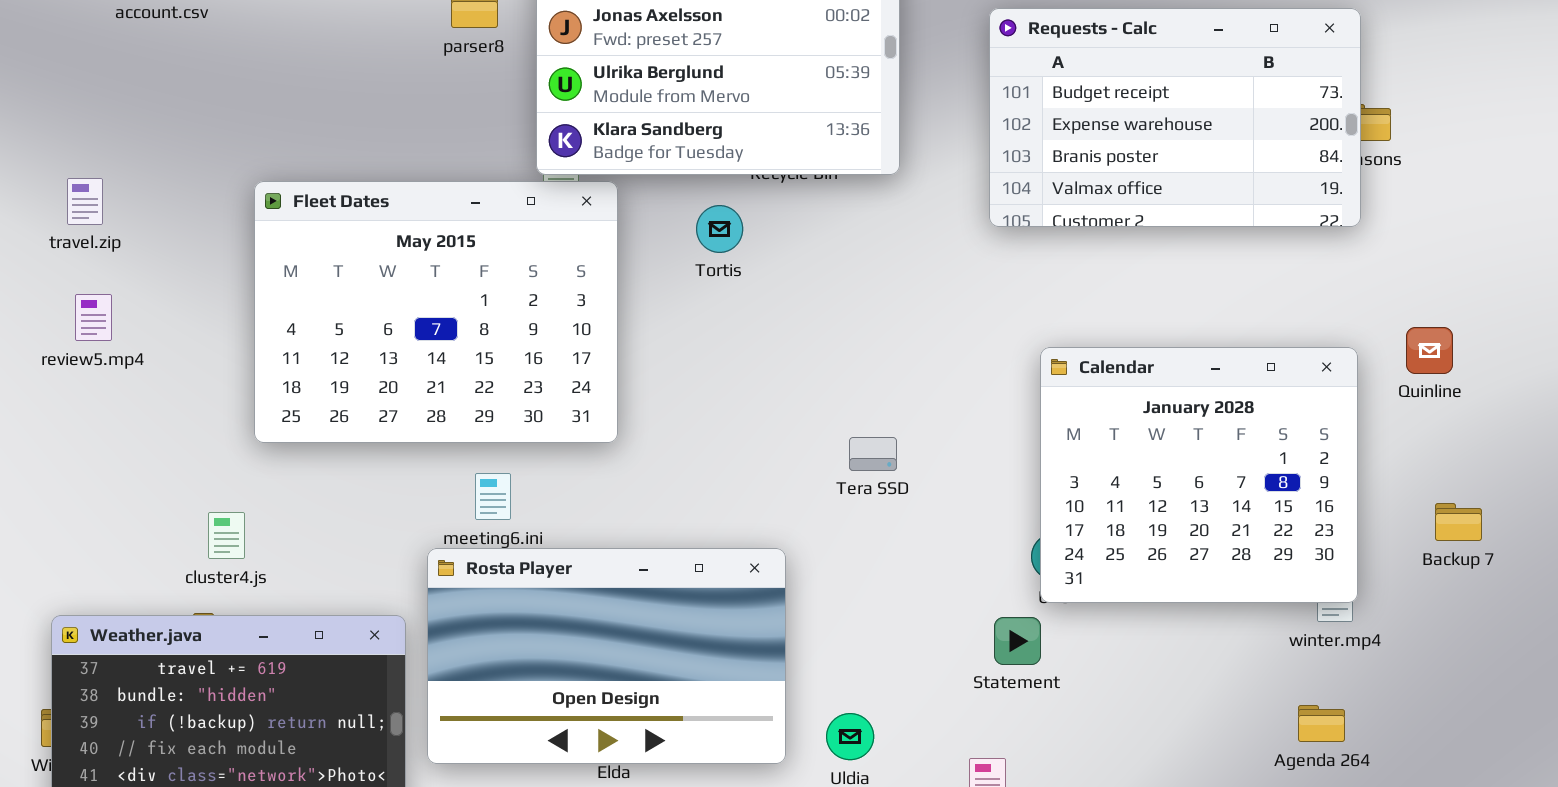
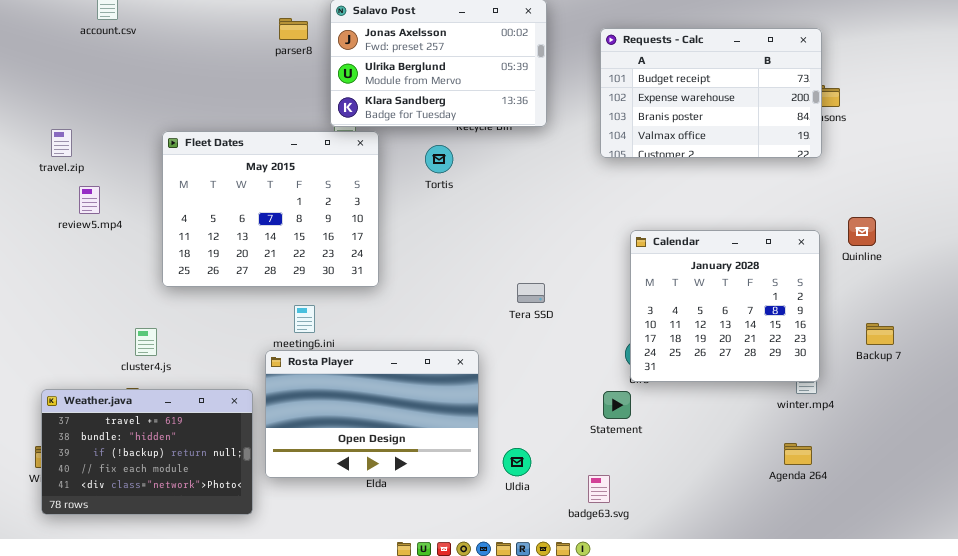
review5.mp4: [75,294,112,341] -> [79,186,100,214], moved

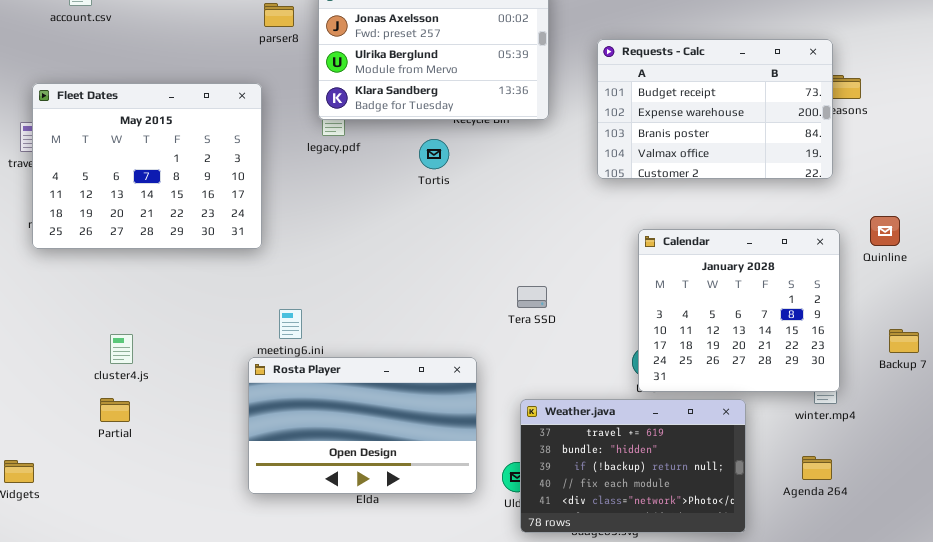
Requests - Calc: [600,28,822,158] -> [597,39,833,179], moved
Fleet Dates: [162,131,379,287] -> [32,83,262,249], moved
Weather.java: [41,389,253,515] -> [520,399,746,533], moved

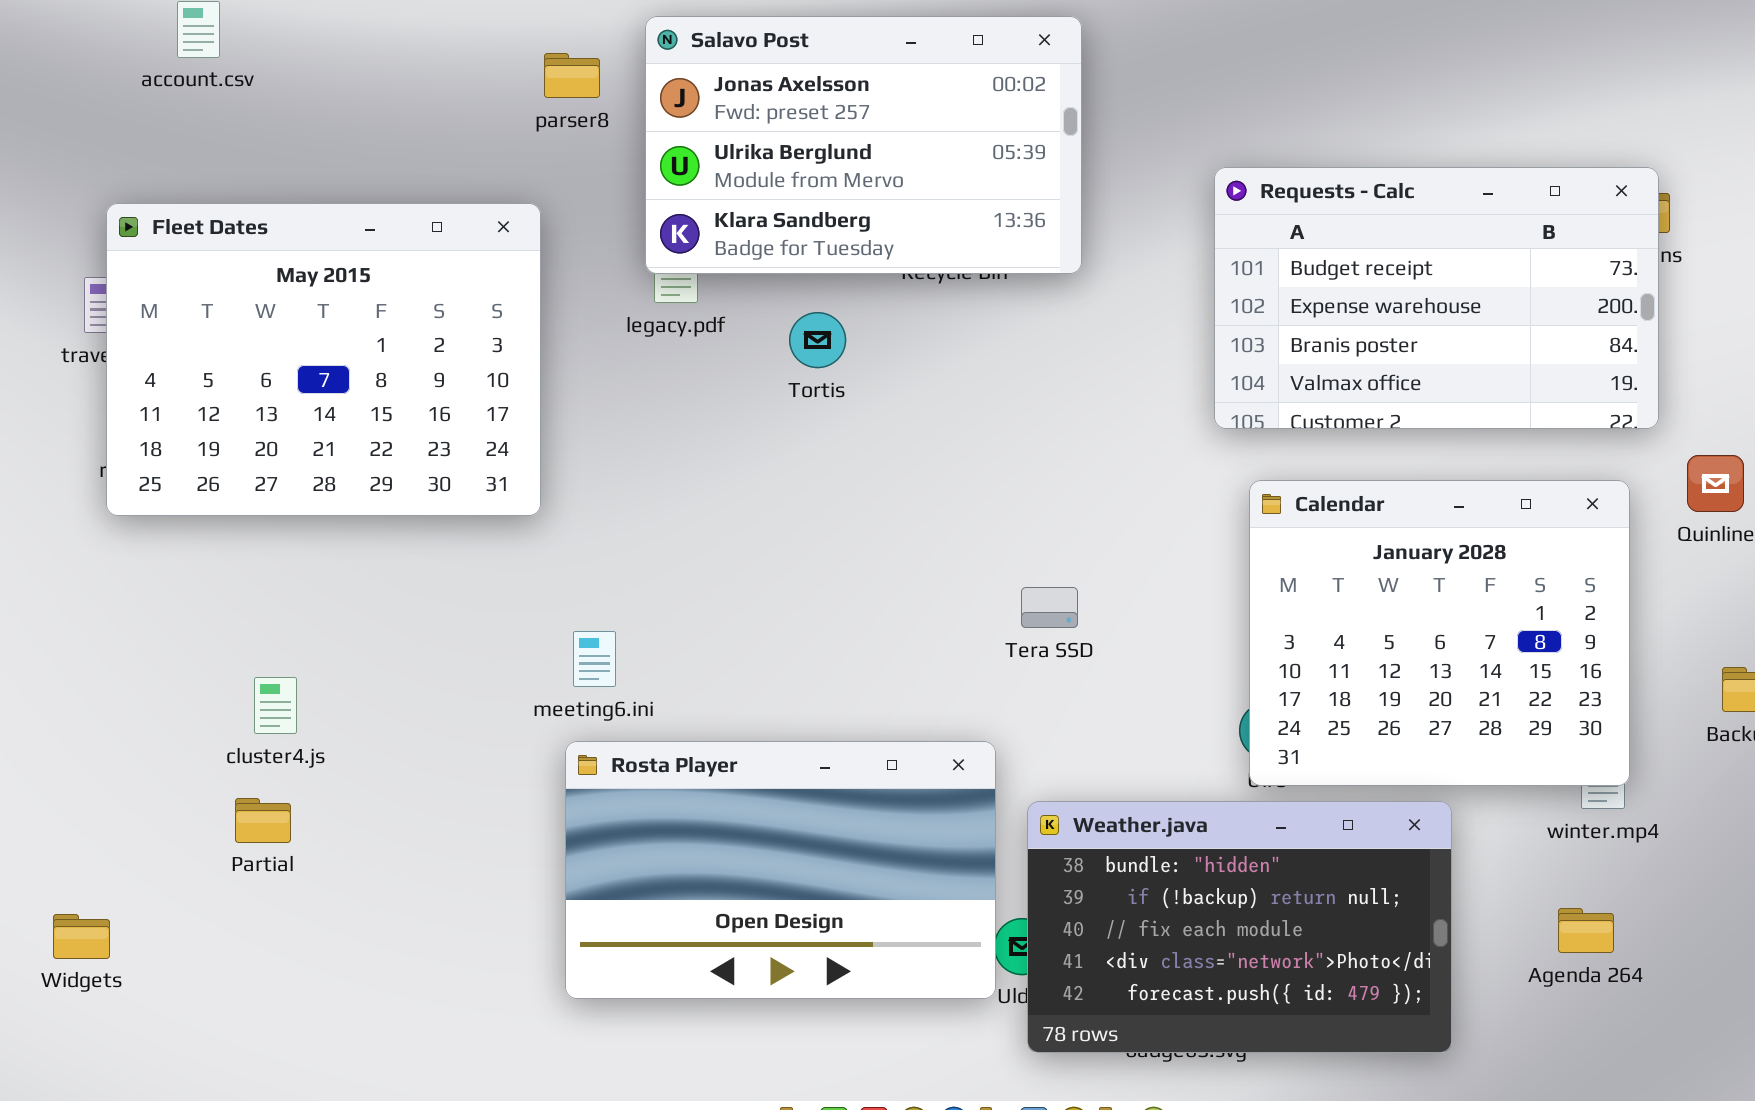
Requests - Calc: [597,39,833,179] -> [1214,167,1659,429], moved
Tortis: [419,139,449,169] -> [789,312,846,368], moved
Rosta Player: [248,357,477,494] -> [565,741,996,999], moved
Weather.java: [520,399,746,533] -> [1027,801,1452,1053], scrolled down 1 row

